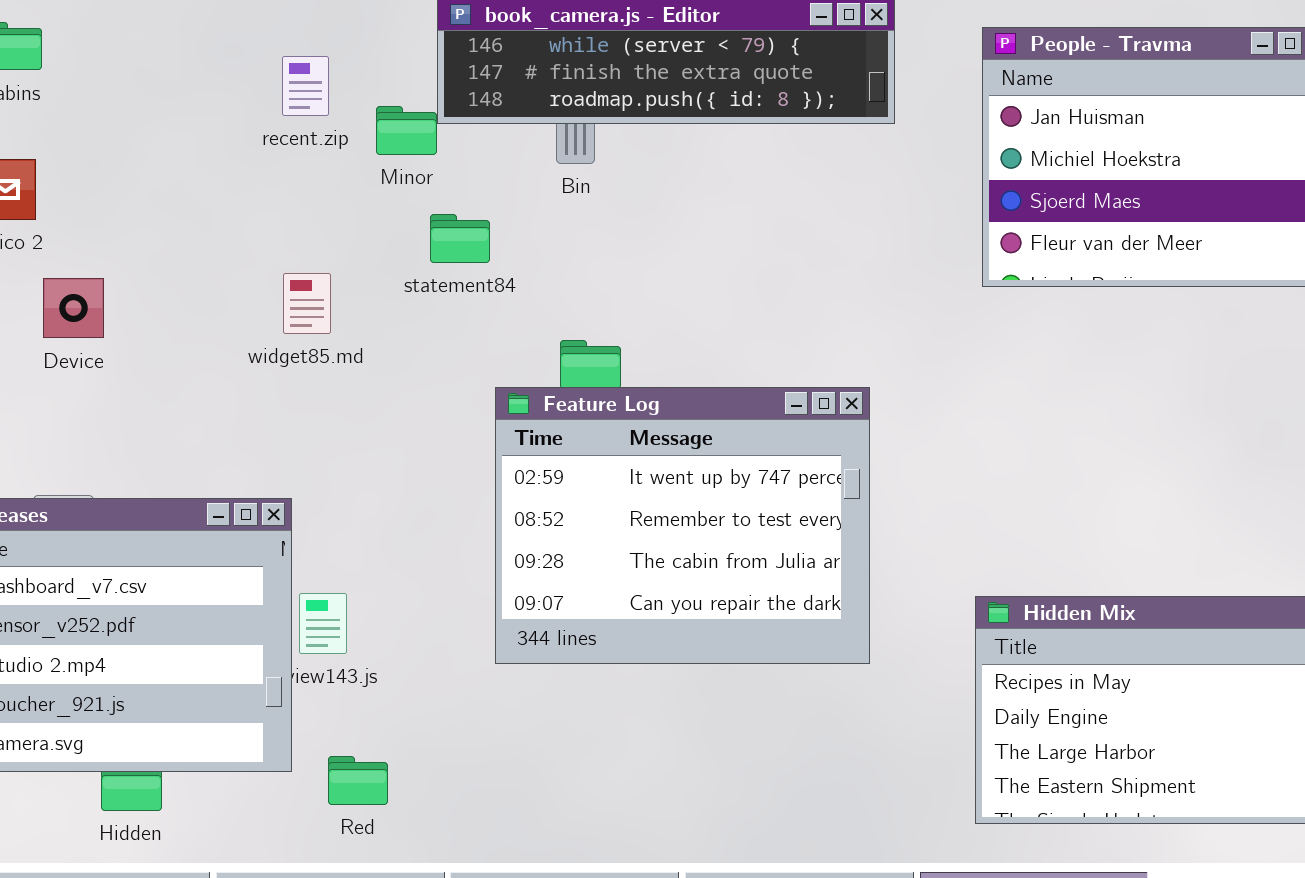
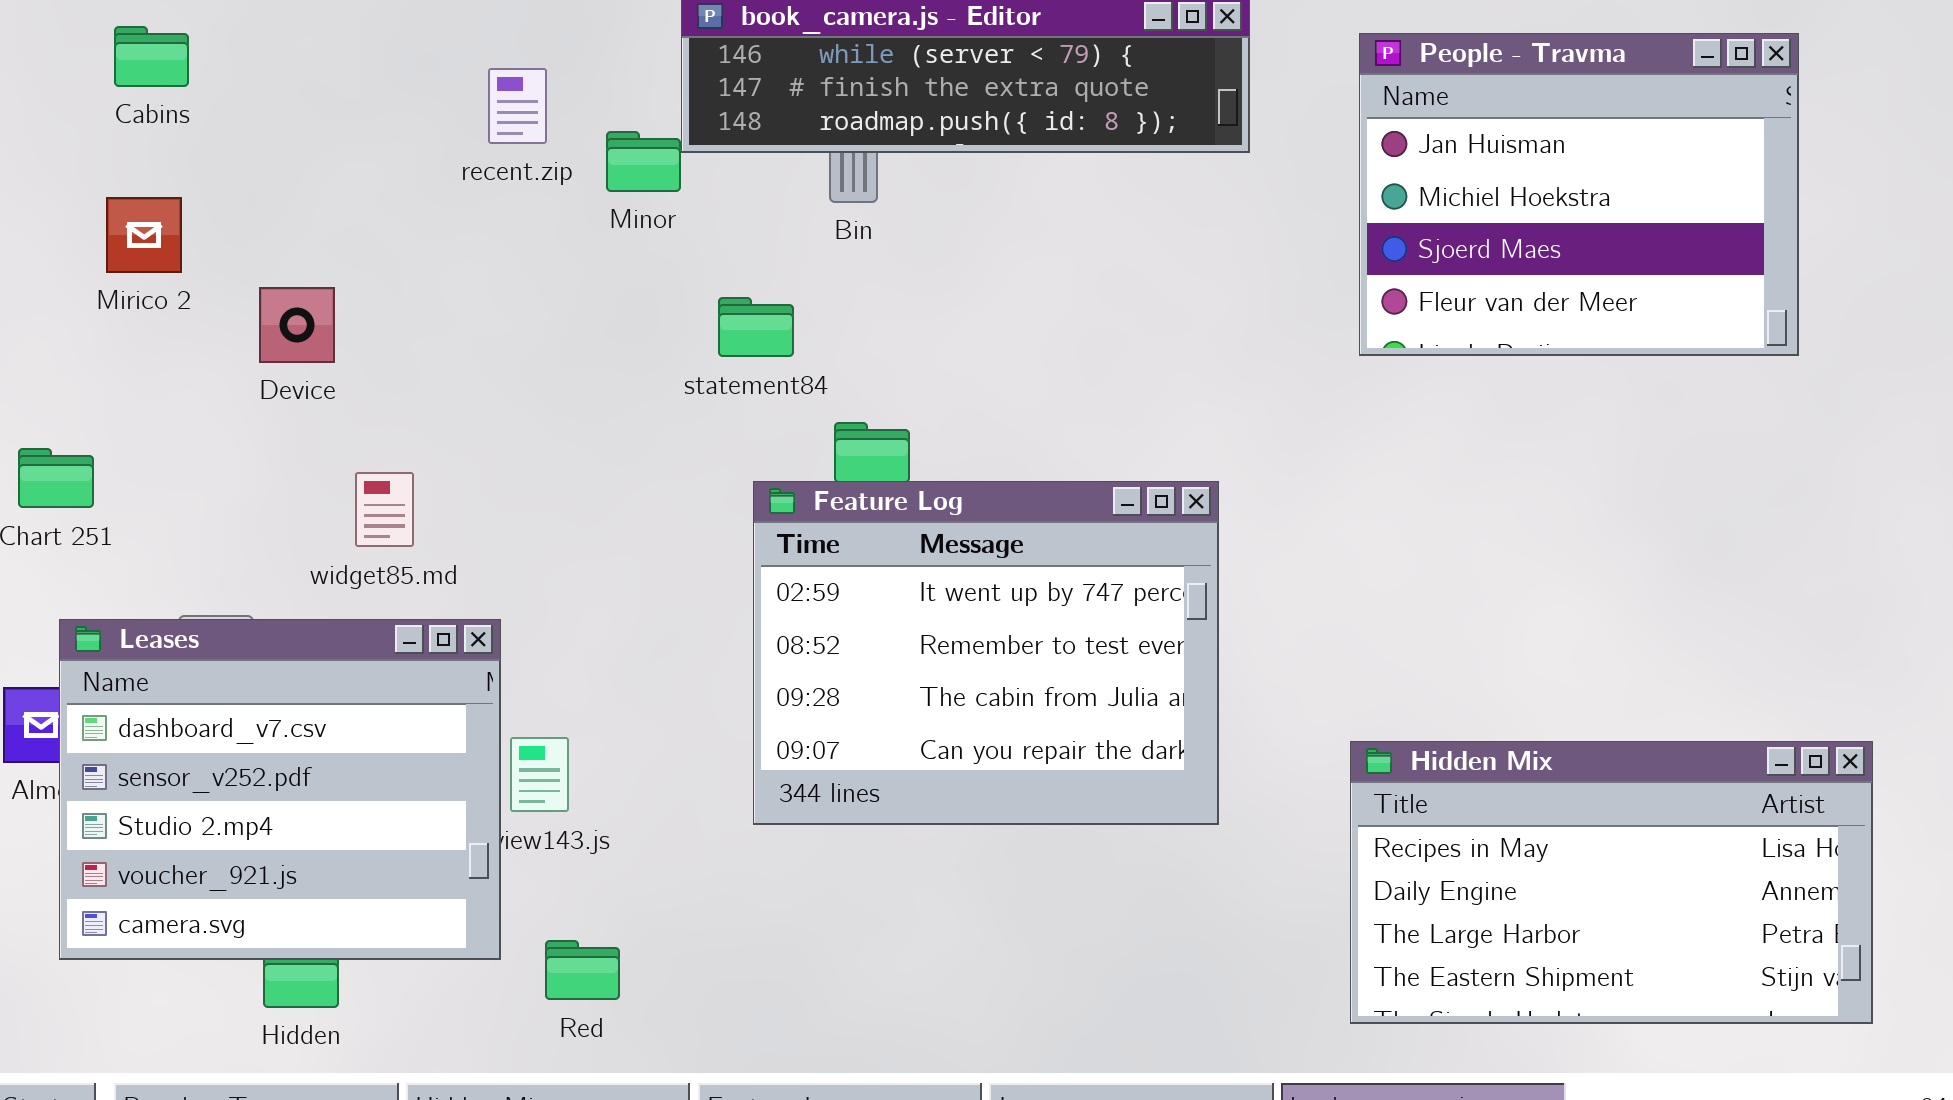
statement84: [430,214,490,263] -> [718,297,794,357], moved
widget85.md: [283,273,331,334] -> [355,472,414,547], moved
Device: [43,278,104,338] -> [259,287,335,363], moved

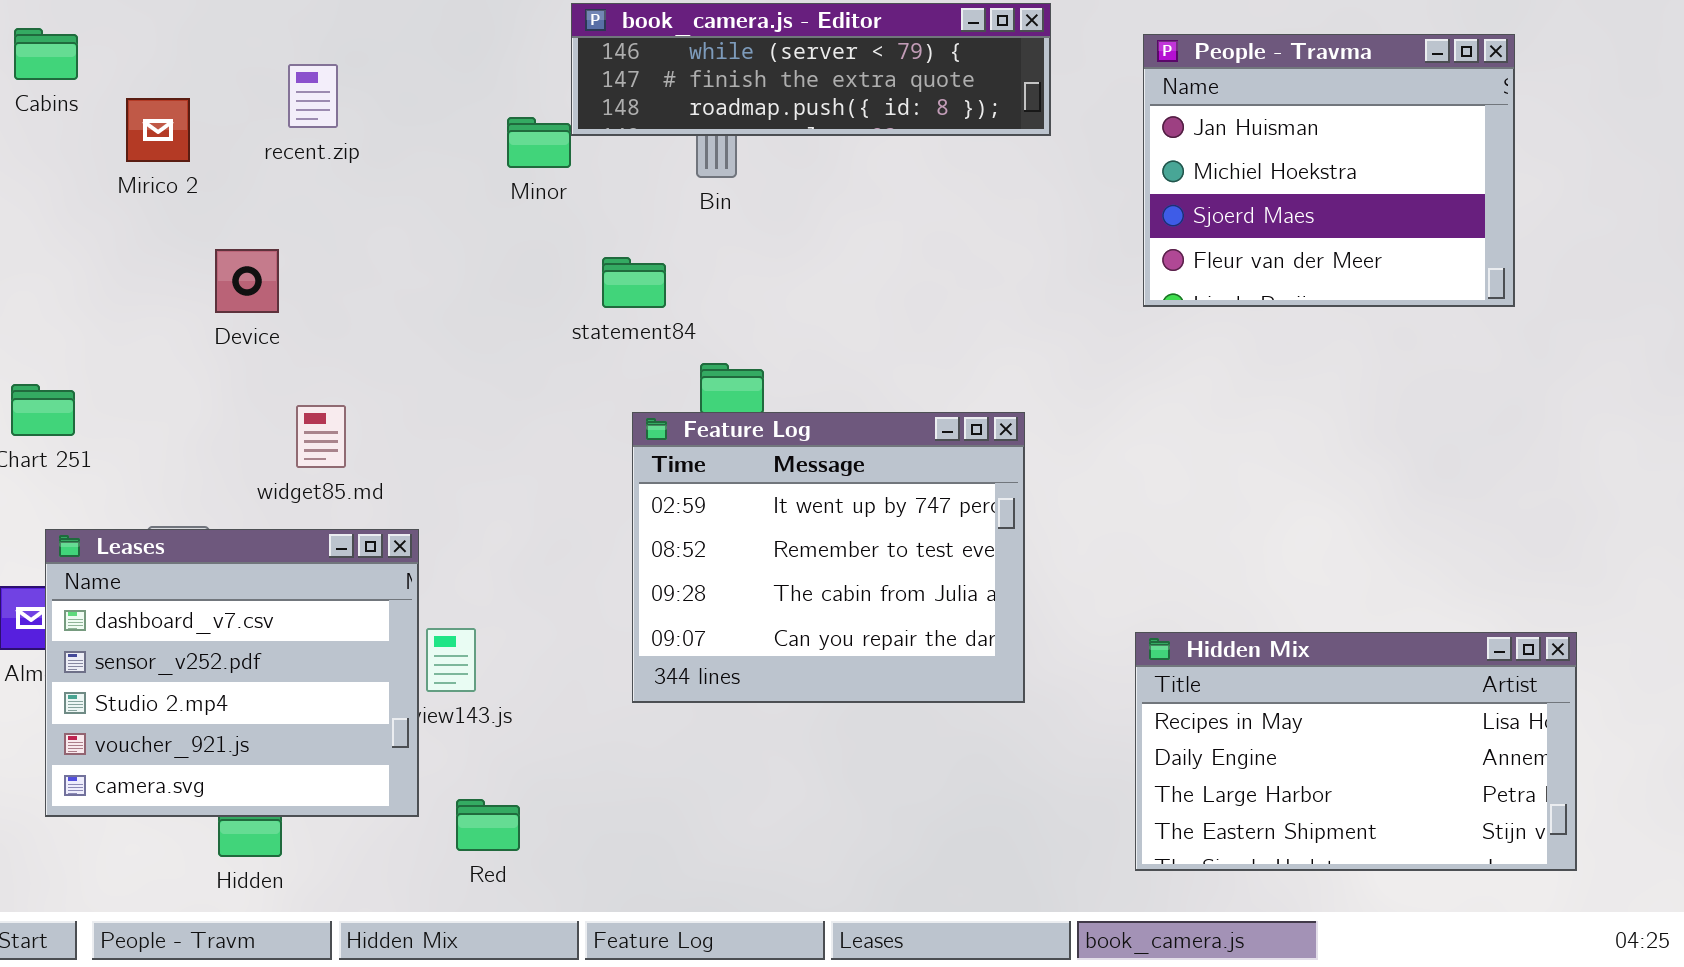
Cabins: [114,26,189,87] -> [14,28,78,80], moved
recent.zip: [488,68,547,144] -> [288,64,338,128], moved
Mirico 2: [106,197,182,273] -> [126,98,190,162], moved

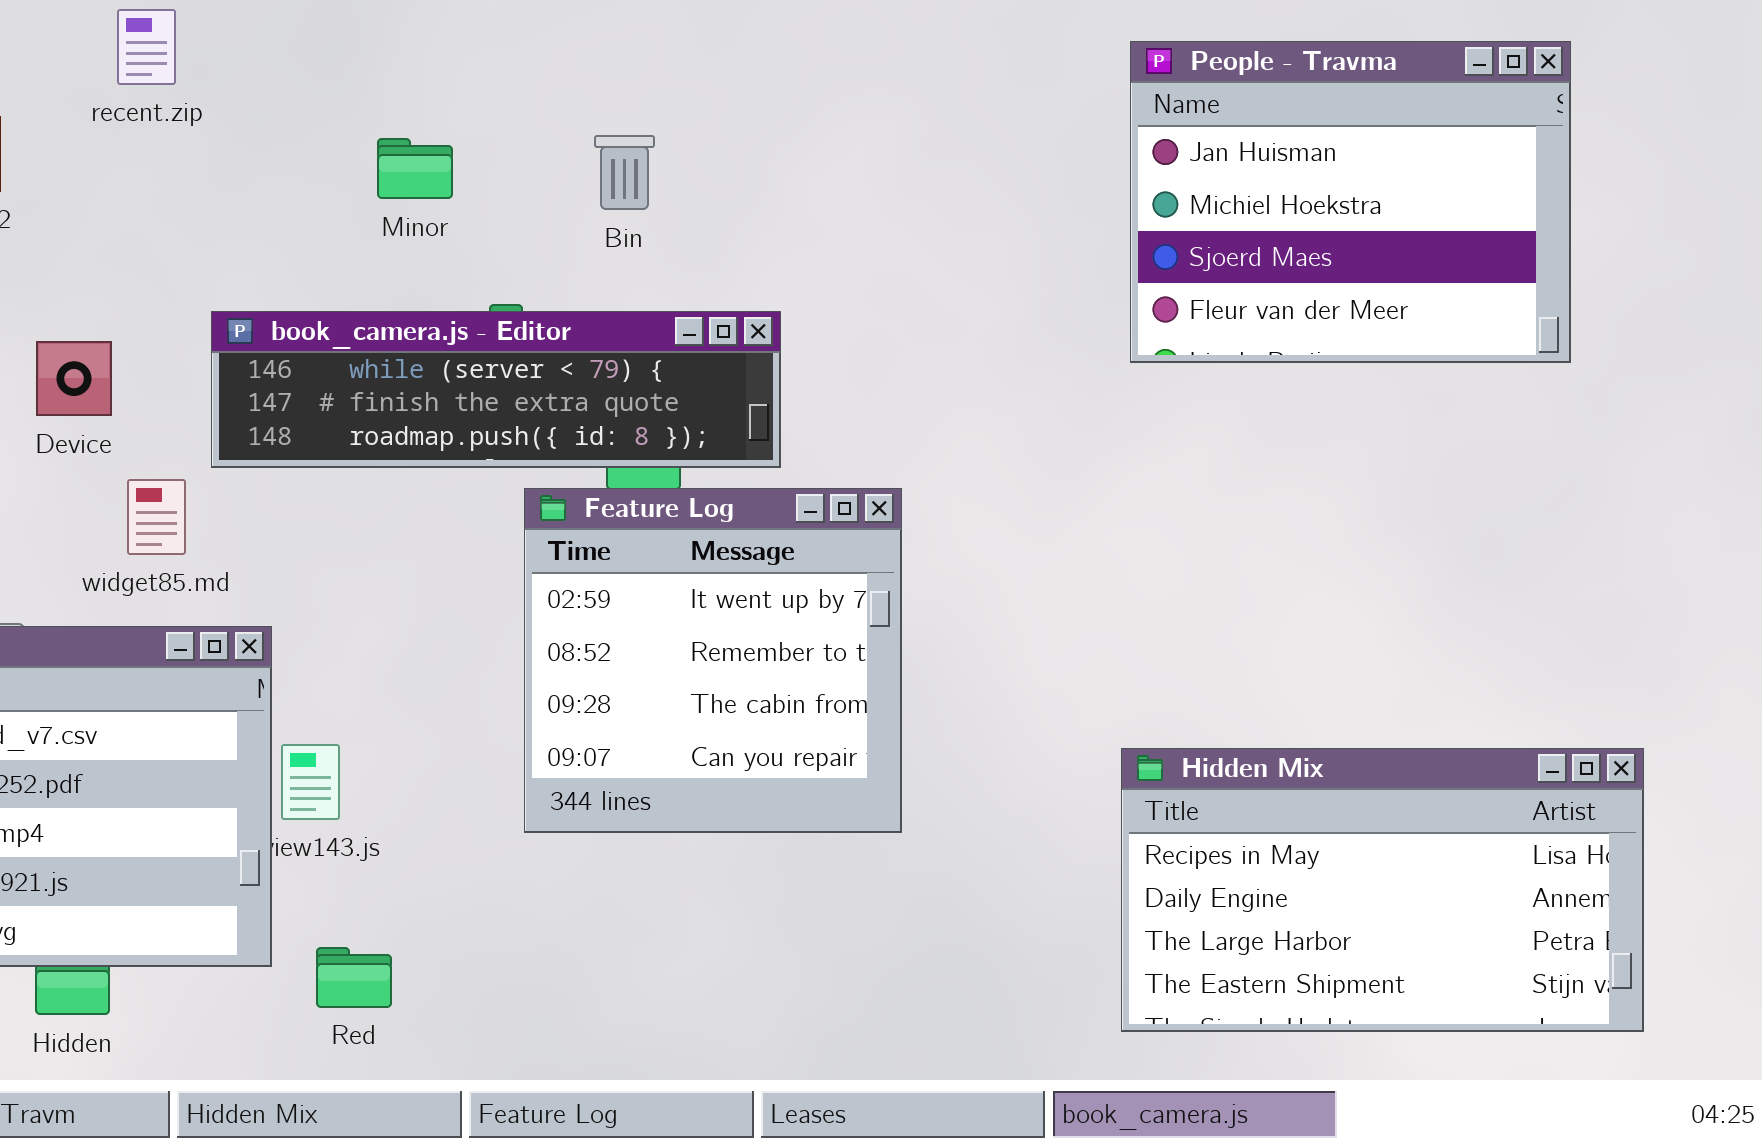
book_camera.js - Editor: [571,3,1051,136] -> [211,311,781,468], moved
recent.zip: [288,64,338,128] -> [117,9,176,85], moved
Device: [215,249,279,313] -> [36,341,112,416], moved
Feature Log: [632,412,1025,703] -> [524,488,902,833], resized

